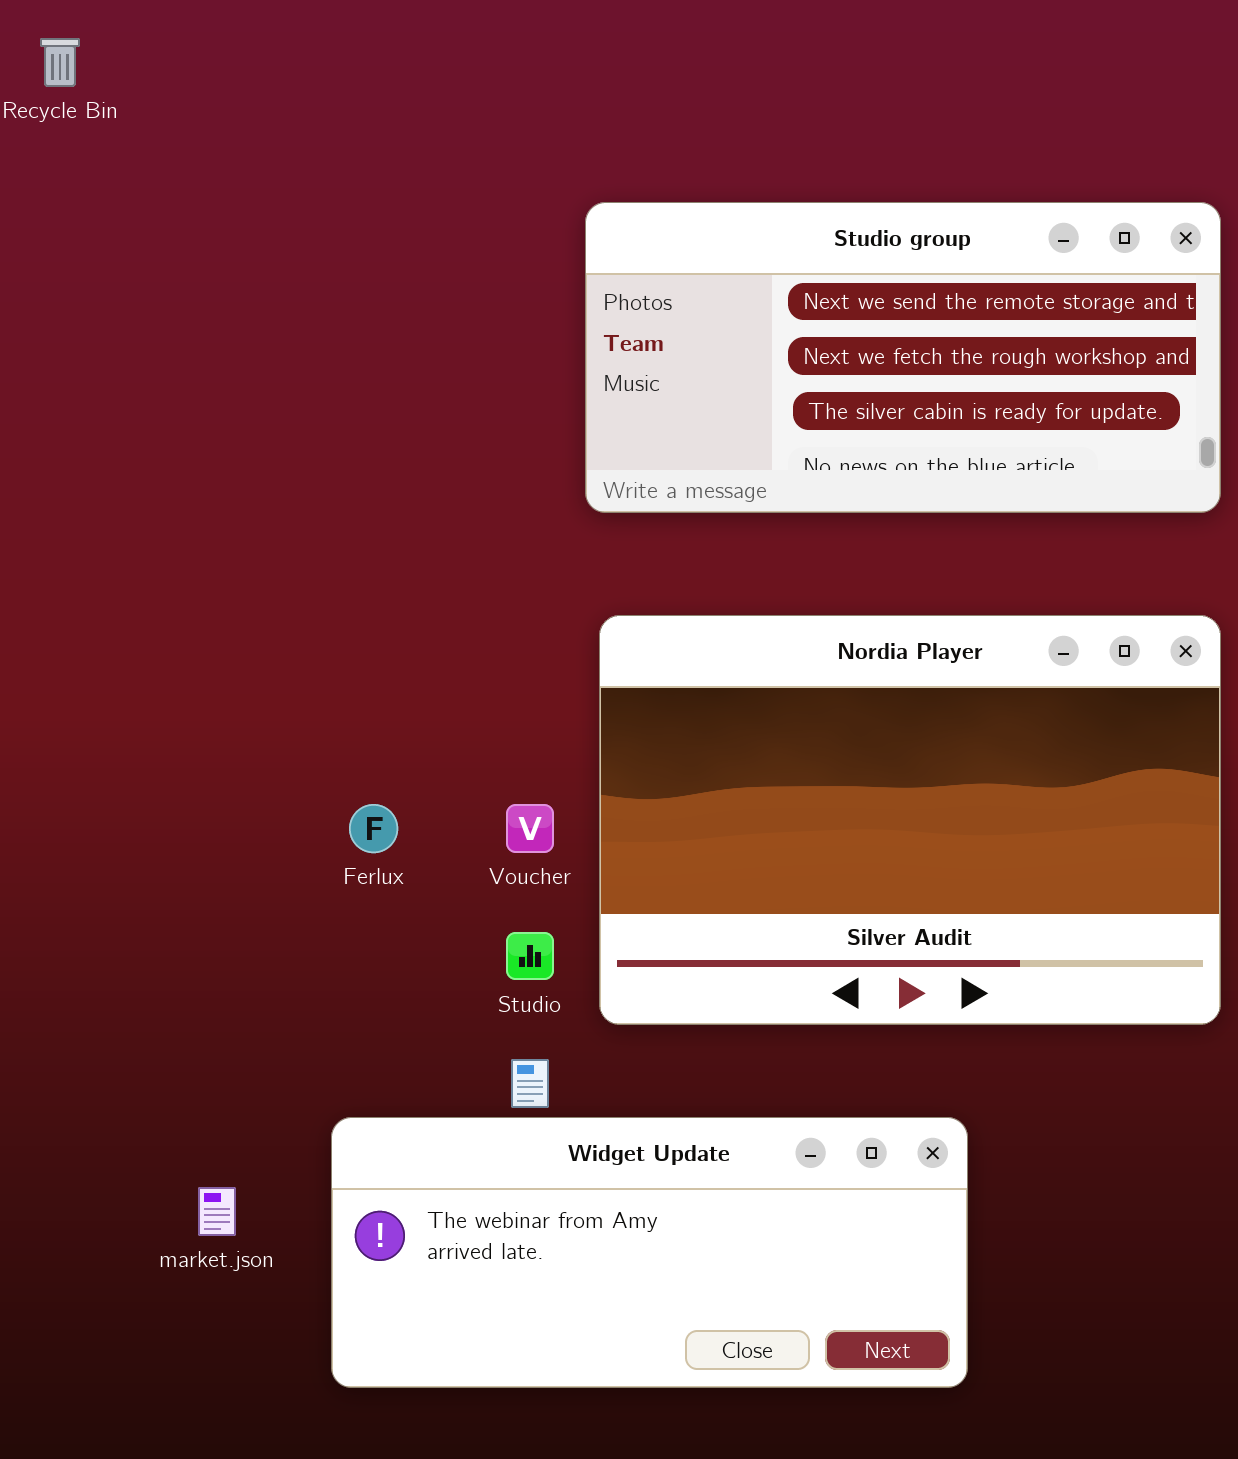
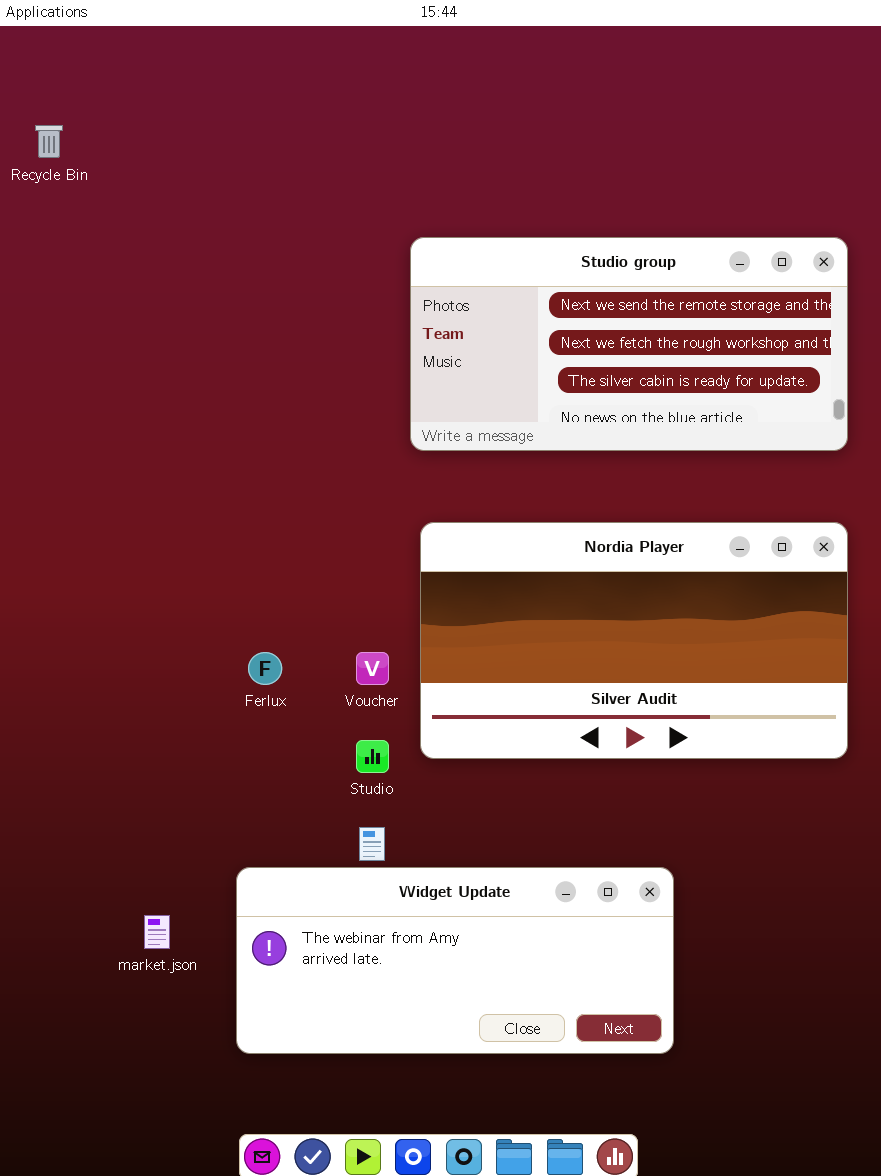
Nordia Player: [599,615,1221,1025] -> [420,522,848,759], resized

